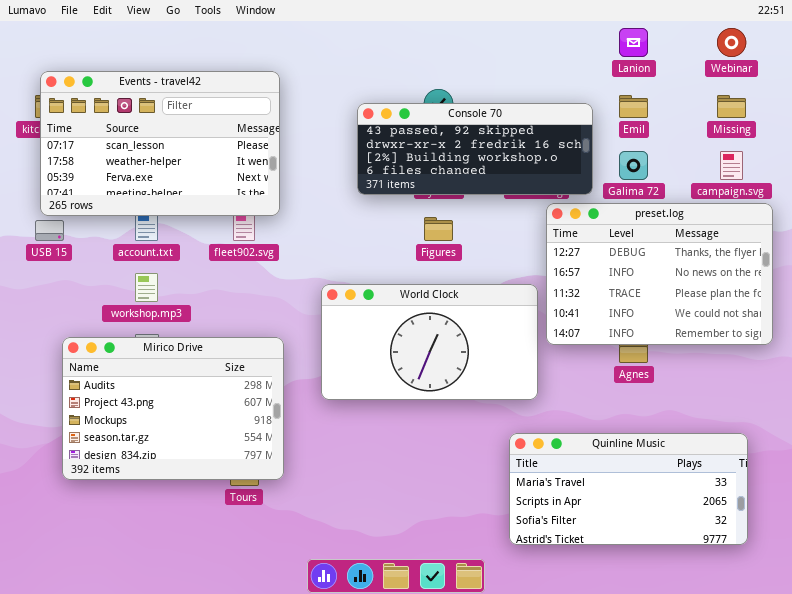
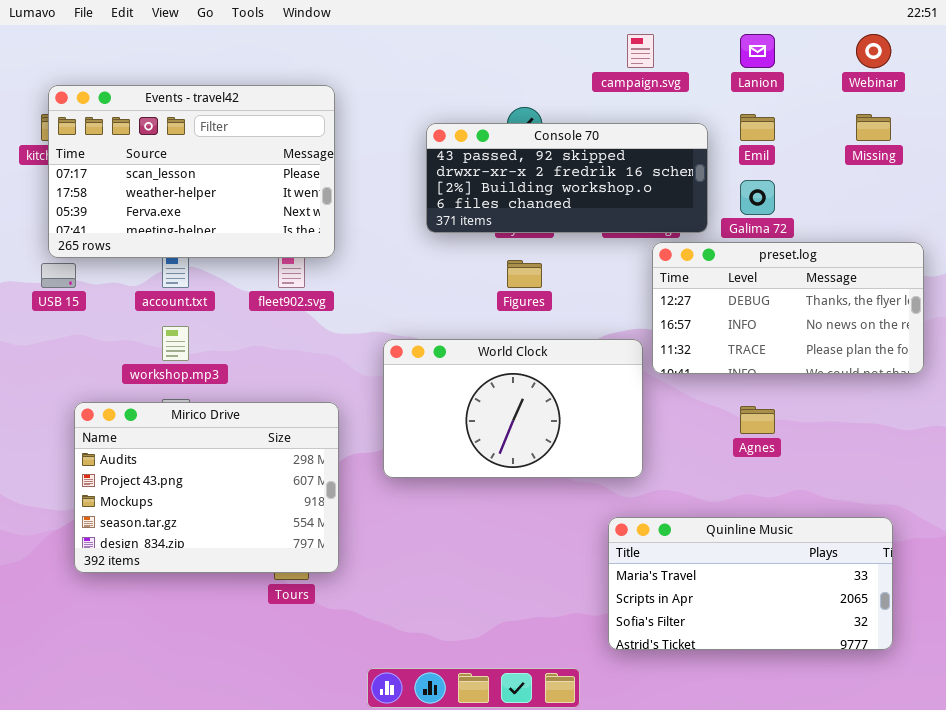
campaign.svg: [720,151,743,180] -> [627,34,654,68], moved
preset.log: [546,203,773,345] -> [652,242,924,374], resized

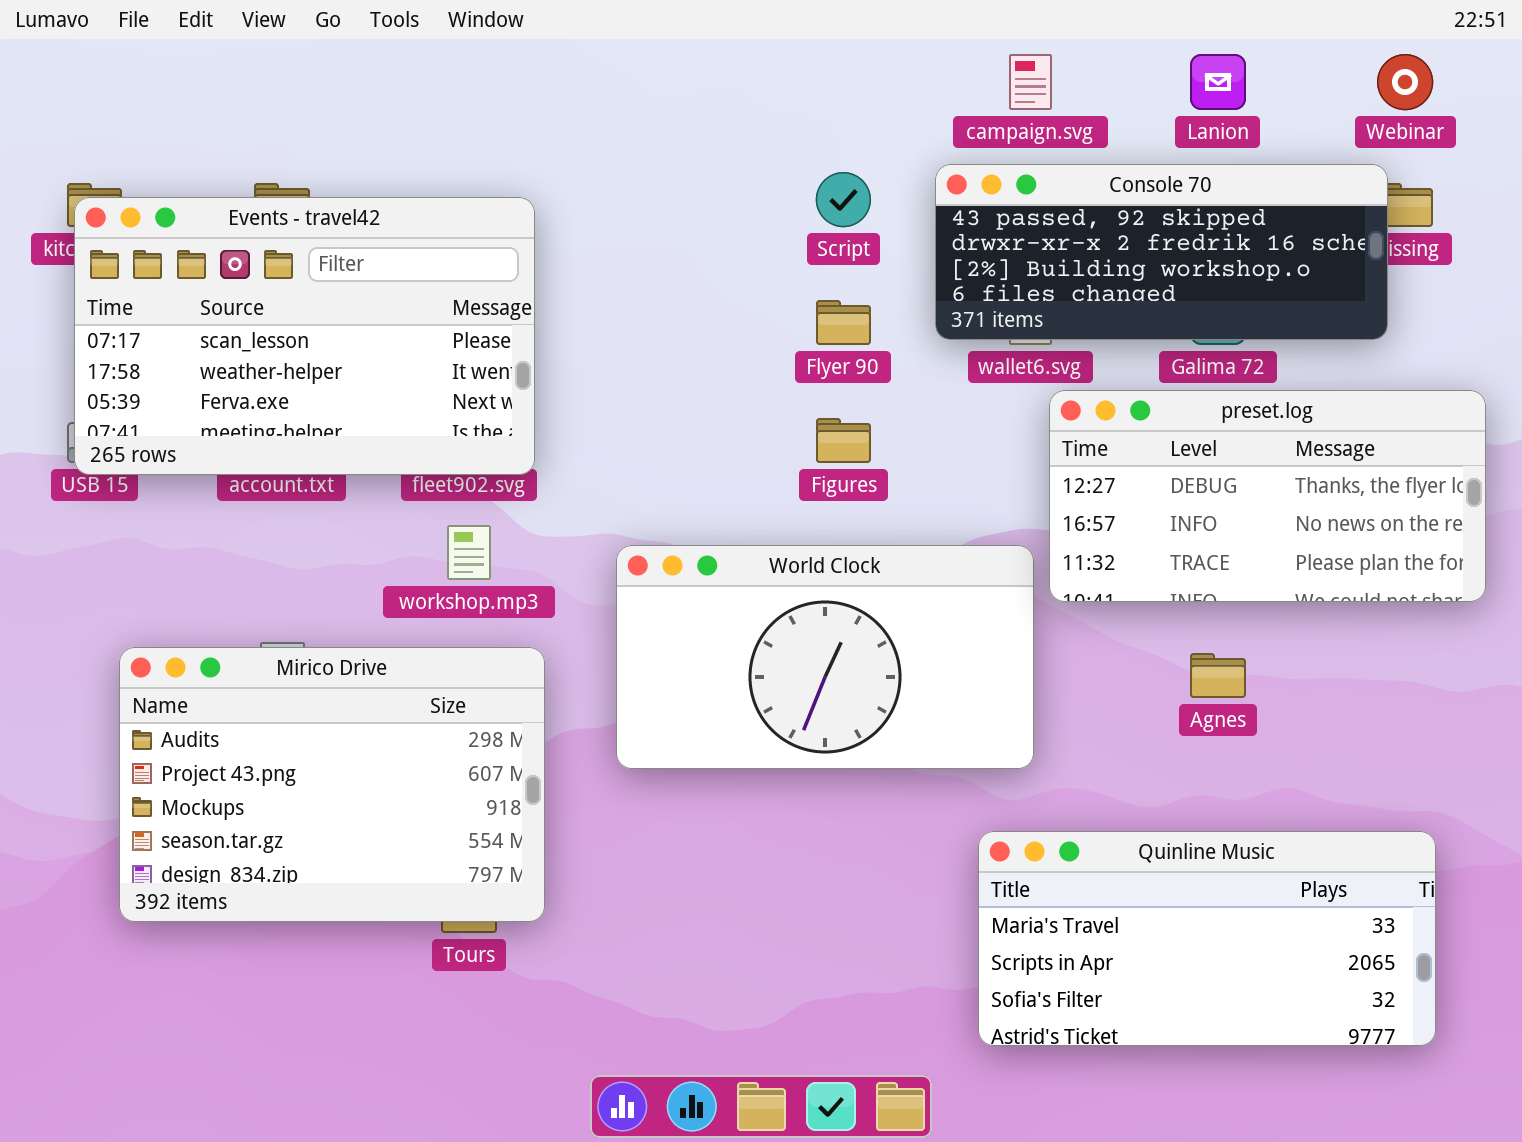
Events - travel42: [48,85,335,258] -> [74,197,535,475], moved
Console 70: [426,123,708,233] -> [935,164,1388,340], moved
workshop.mp3: [162,326,189,361] -> [447,525,491,580], moved

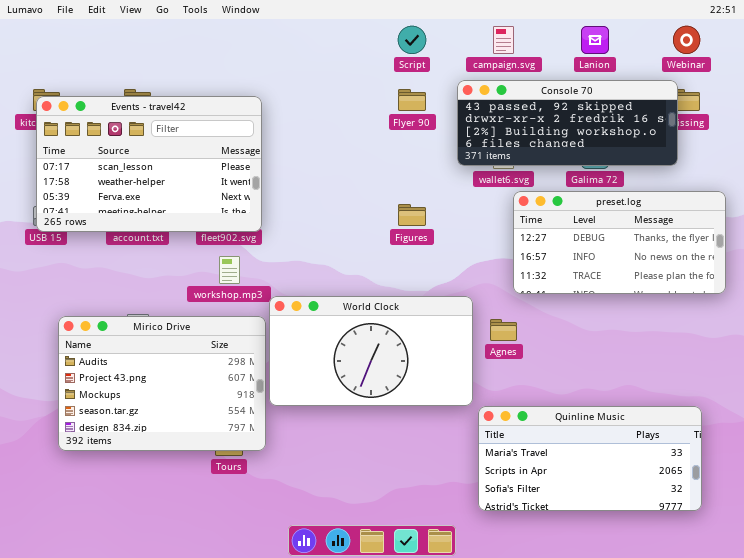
Script: [816,172,871,227] -> [398,26,426,54], moved
Flyer 90: [816,300,871,345] -> [398,89,426,111], moved
World Clock: [616,545,1034,769] -> [269,296,473,406], moved
Agnes: [1190,653,1246,698] -> [490,319,517,341], moved

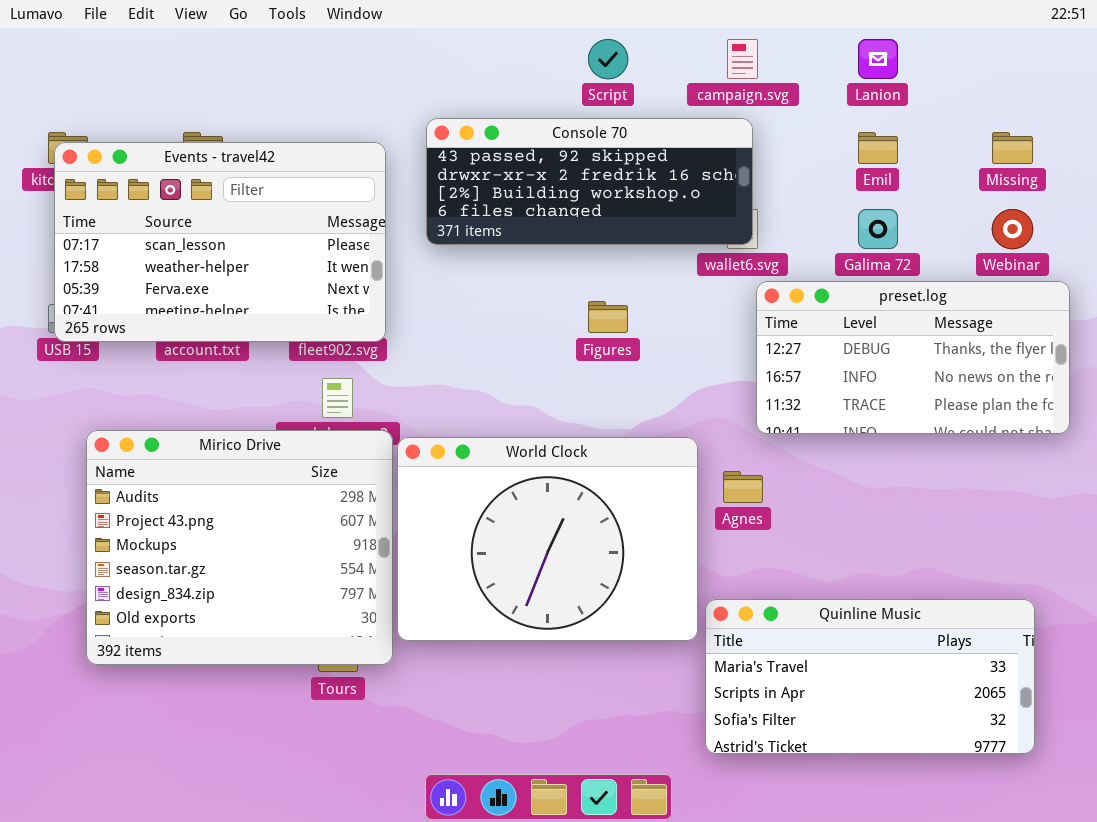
Webinar: [673,26,700,54] -> [992,209,1033,249], moved
Console 70: [457,80,678,166] -> [426,118,753,245], moved
World Clock: [269,296,473,406] -> [397,437,698,641], resized
Mirico Drive: [58,316,266,451] -> [86,430,393,665], resized

